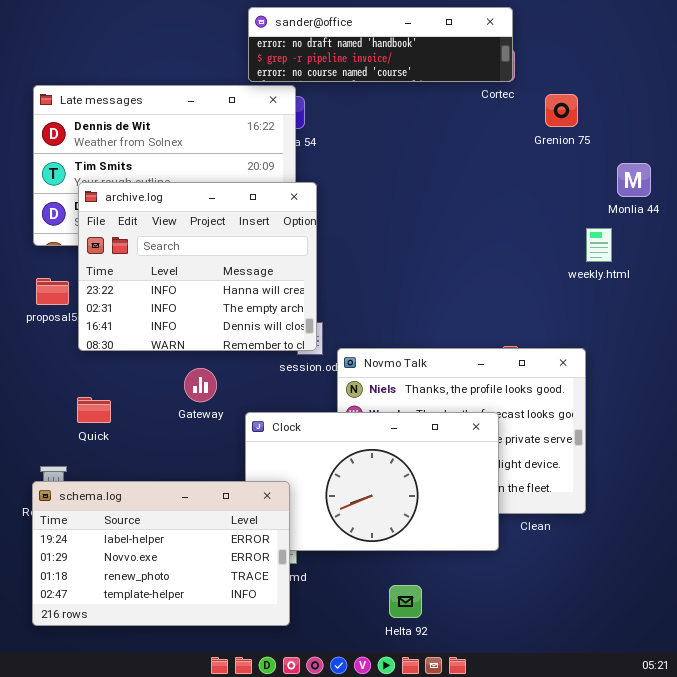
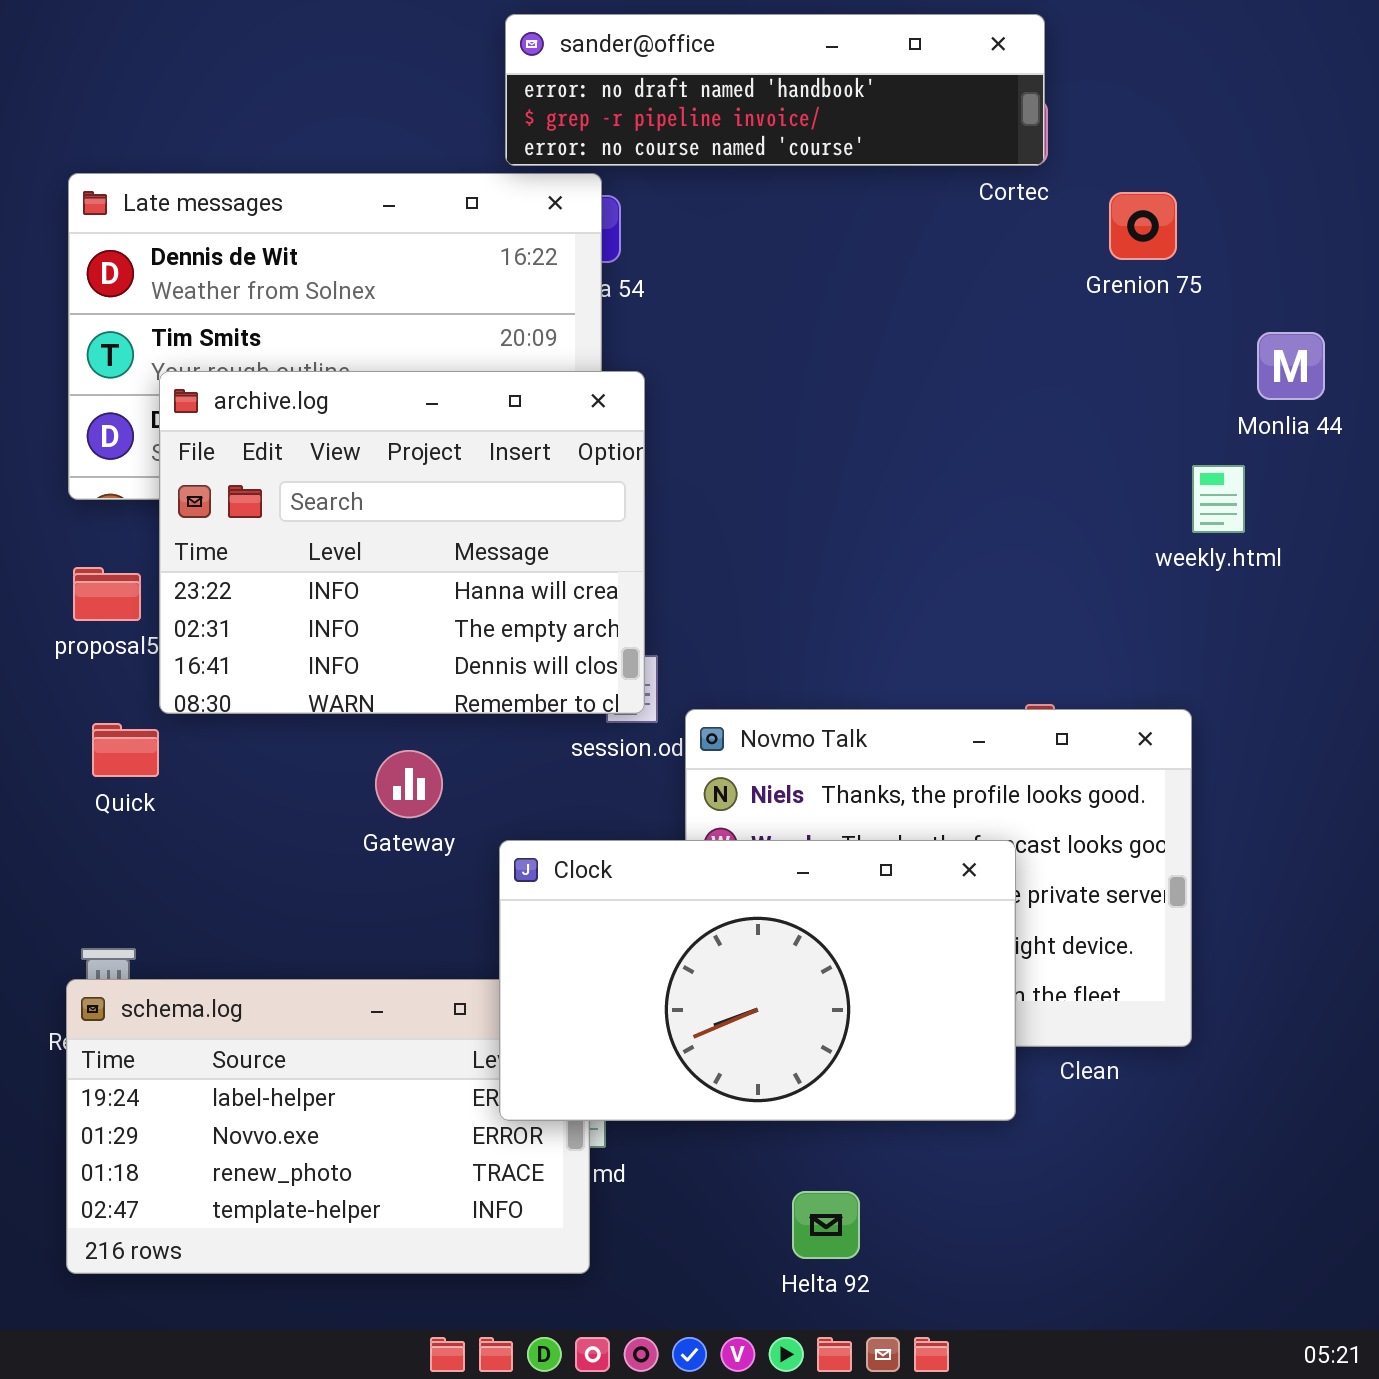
Quick: [77,397,111,423] -> [92,723,159,777], moved
Clock: [245,412,499,551] -> [499,840,1016,1121], raised

